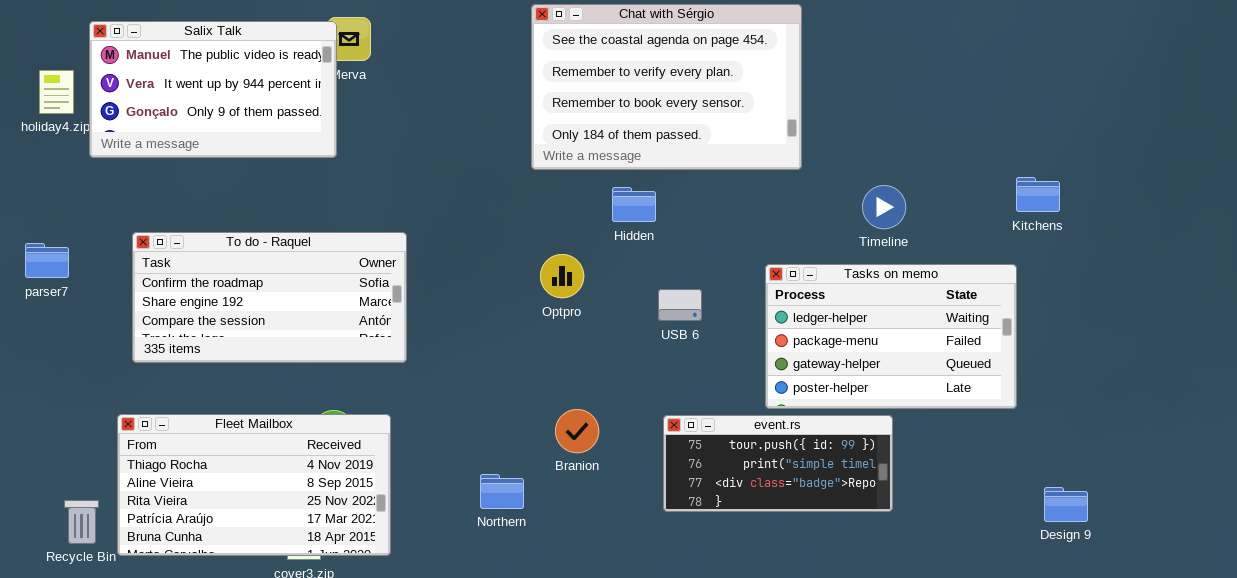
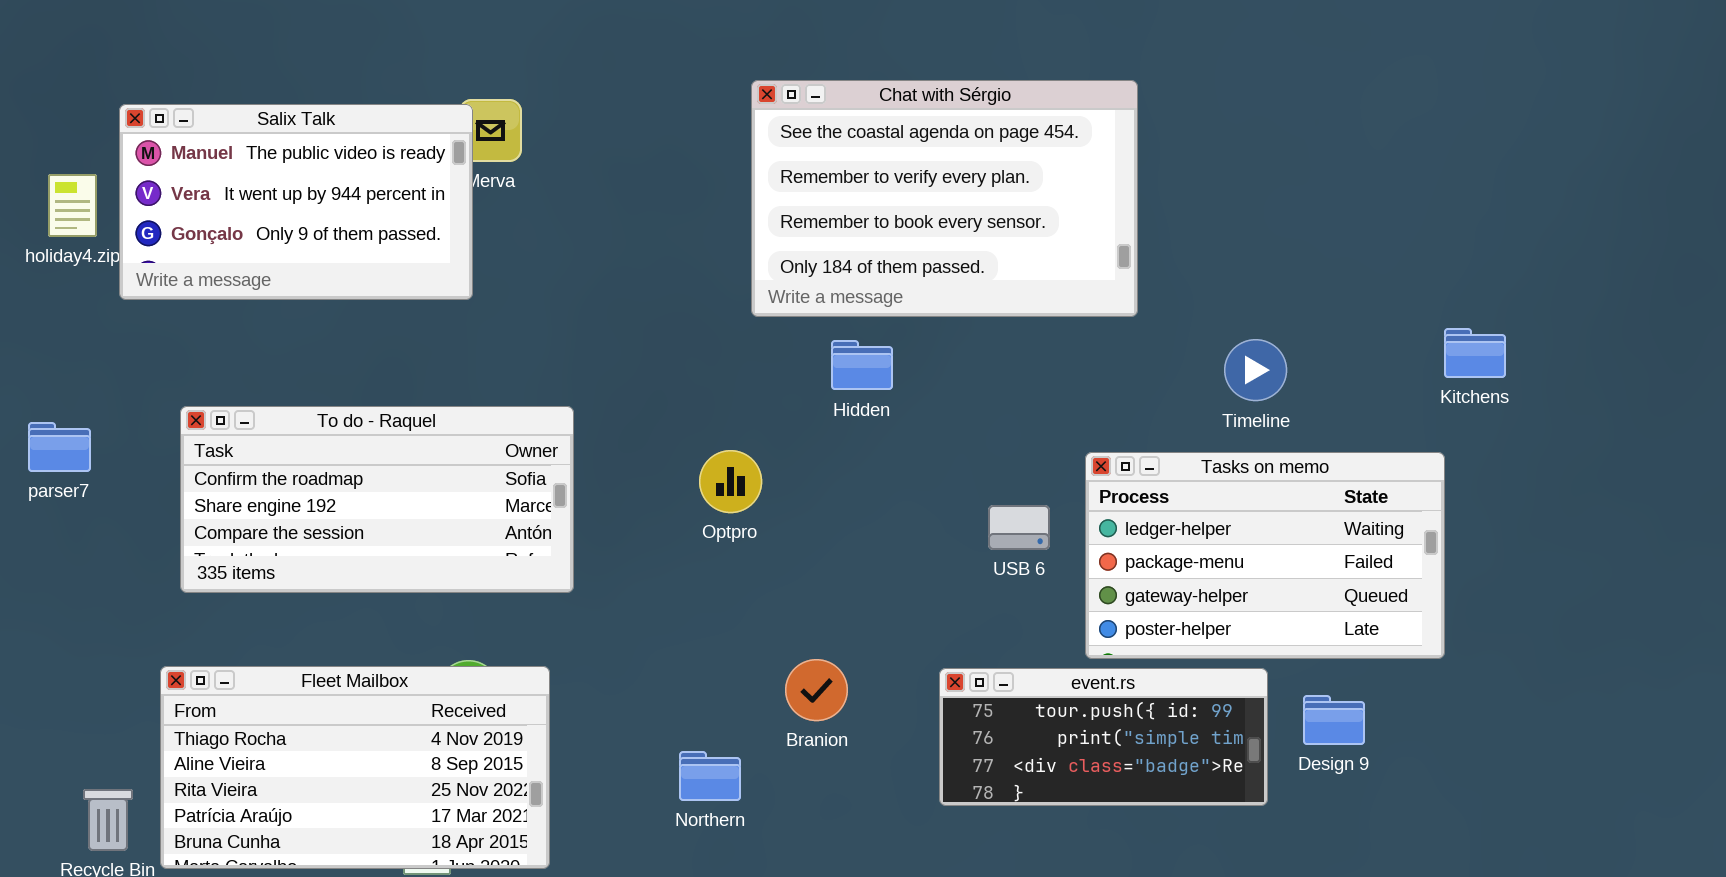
Hidden: [612,187,656,222] -> [831,340,893,390], moved
Optpro: [540,254,584,298] -> [699,450,762,513], moved
USB 6: [658,289,702,321] -> [988,505,1050,550], moved
Design 9: [1044,487,1088,522] -> [1303,695,1365,745], moved

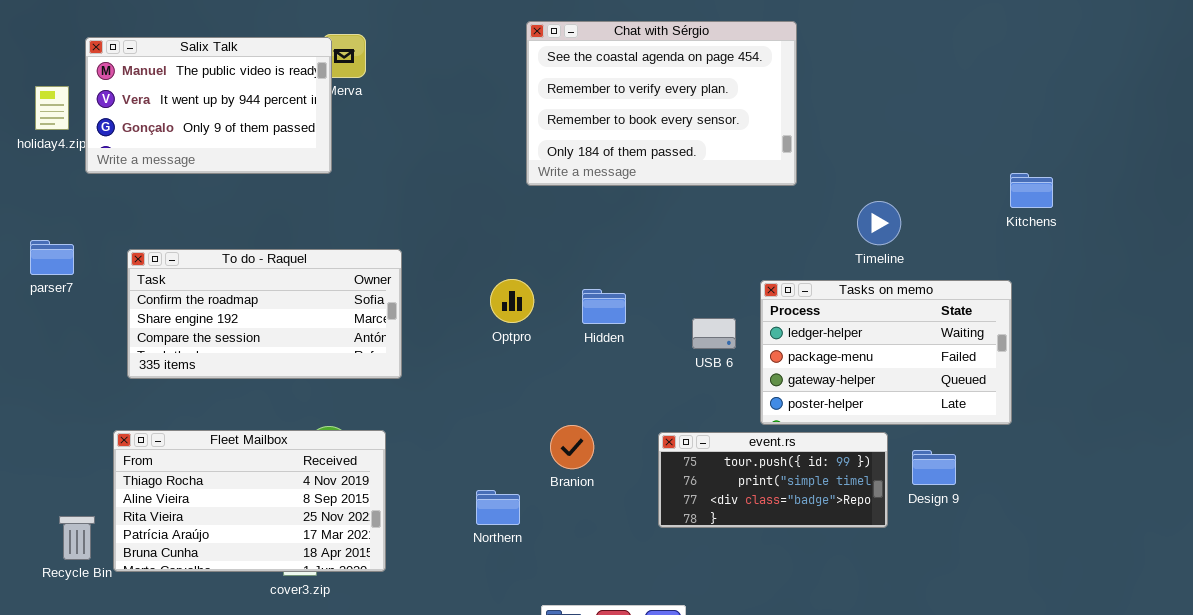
Kitchens: [1444,328,1506,378] -> [1010,173,1053,208], moved
Hidden: [831,340,893,390] -> [582,289,626,324], moved
parser7: [28,422,91,472] -> [30,240,74,275], moved

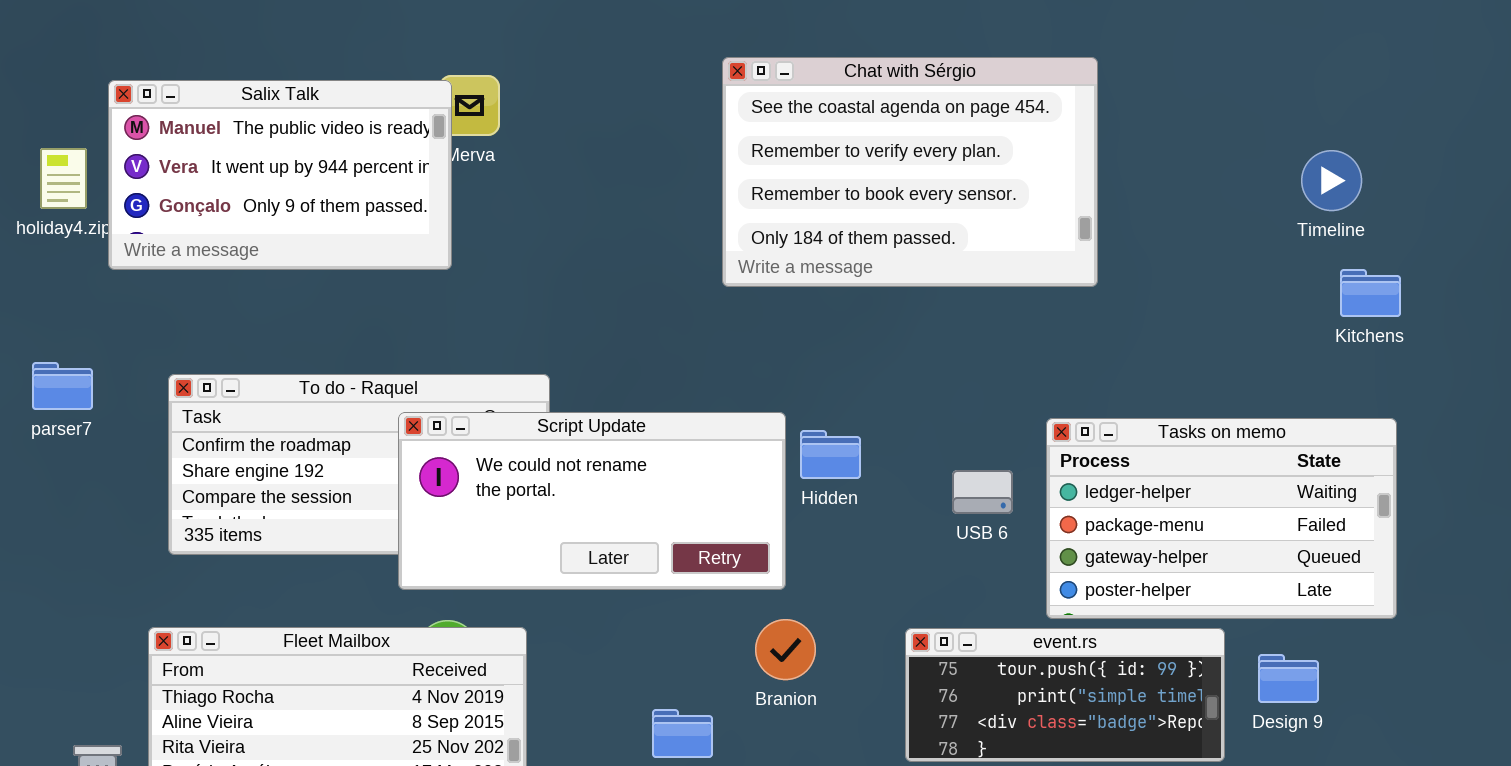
Kitchens: [1010,173,1053,208] -> [1340,269,1401,317], moved
Timeline: [857,201,901,245] -> [1301,150,1362,211], moved
Script Update: none -> [398,412,786,590], opened

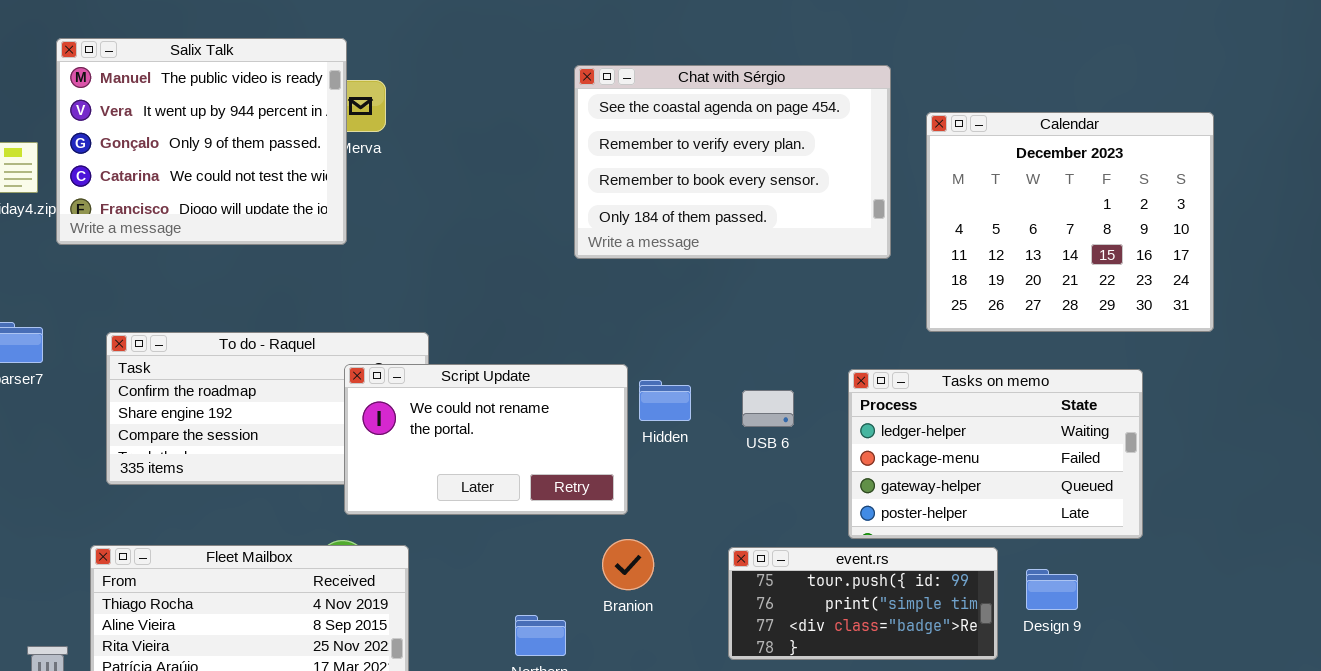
Salix Talk: [108,80,452,270] -> [56,38,347,245], resized
Calendar: none -> [926,112,1214,332], opened
Script Update: [398,412,786,590] -> [344,364,628,515], resized
USB 6: [952,470,1013,514] -> [742,390,794,427], moved

